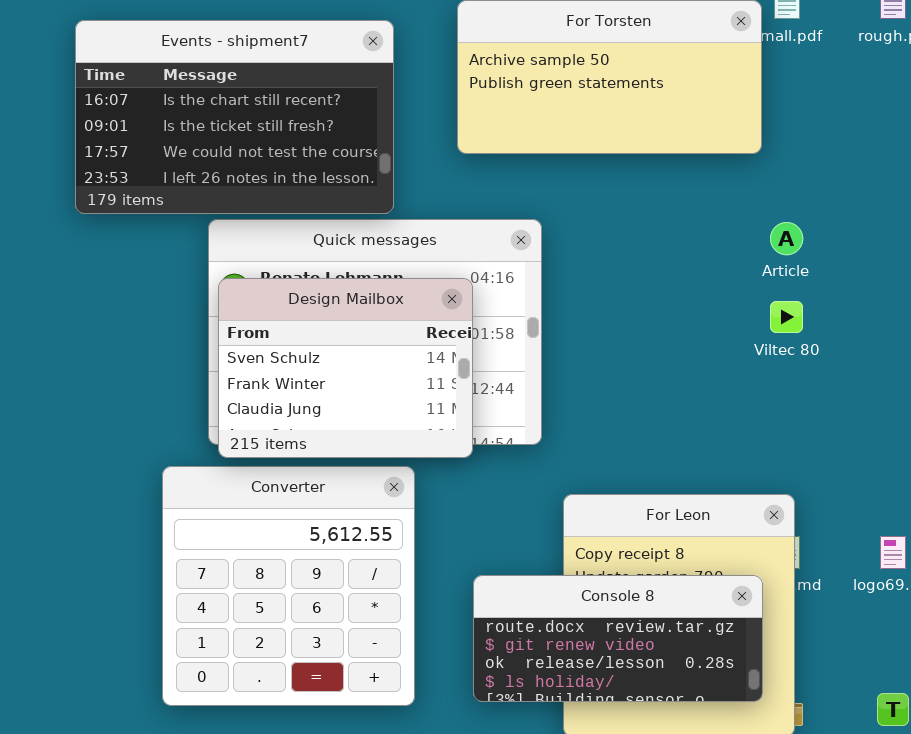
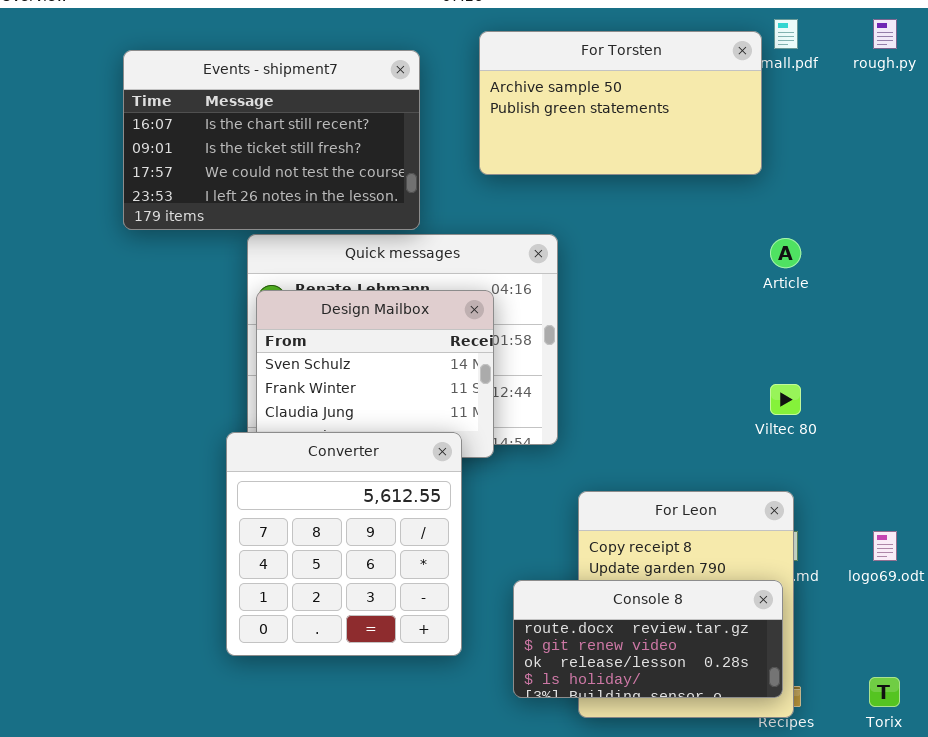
Viltec 80: [770,301,803,333] -> [770,384,801,415], moved
Converter: [162,466,415,706] -> [226,432,462,656], moved
Console 8: [473,575,763,702] -> [513,580,783,698], moved

